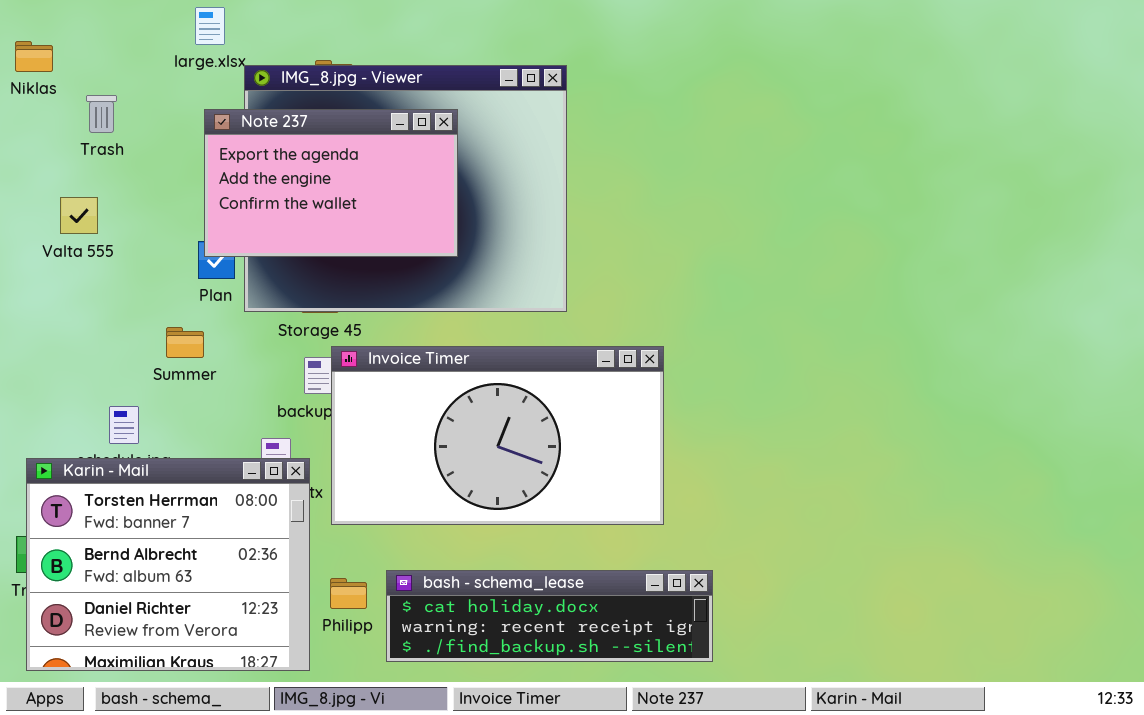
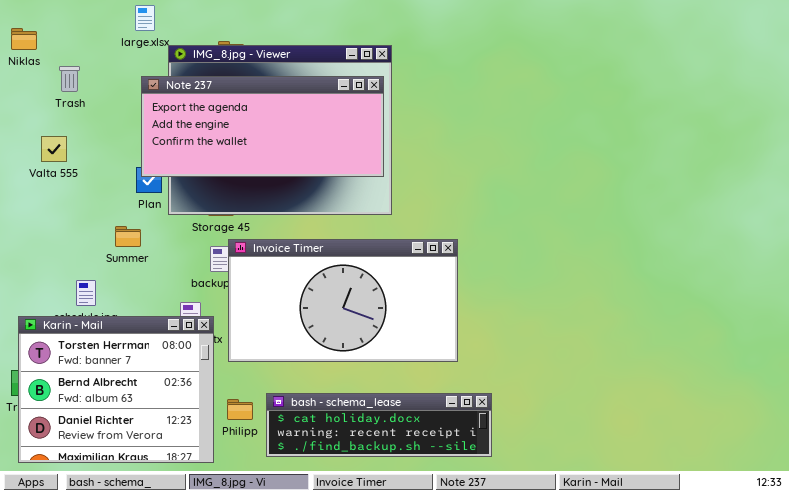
Note 237: [204,109,458,257] -> [141,76,384,177], resized

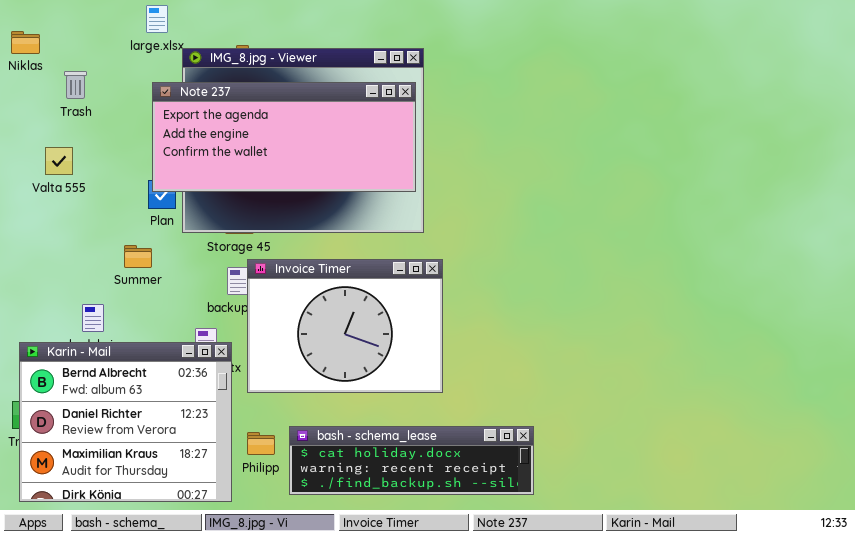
Invoice Timer: [228,239,458,362] -> [247,259,443,393], resized
Karin - Mail: [18,316,214,463] -> [19,342,232,502], scrolled down 1 row

